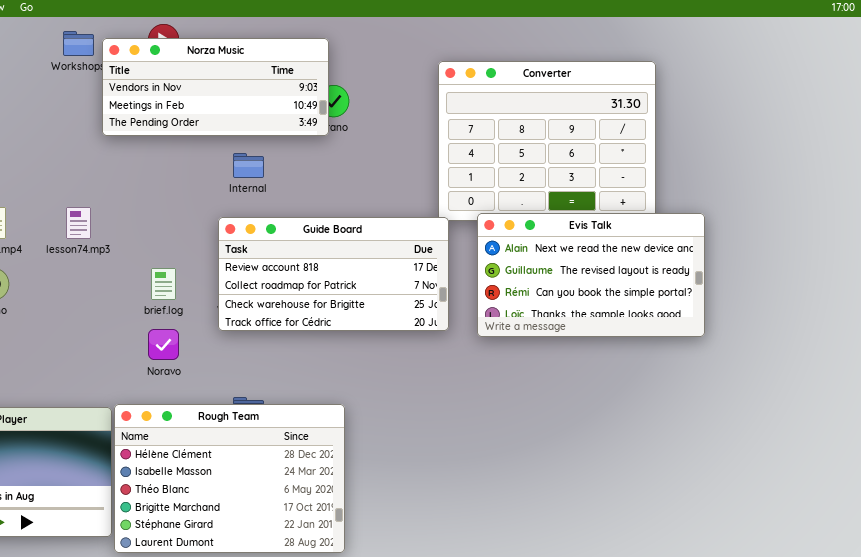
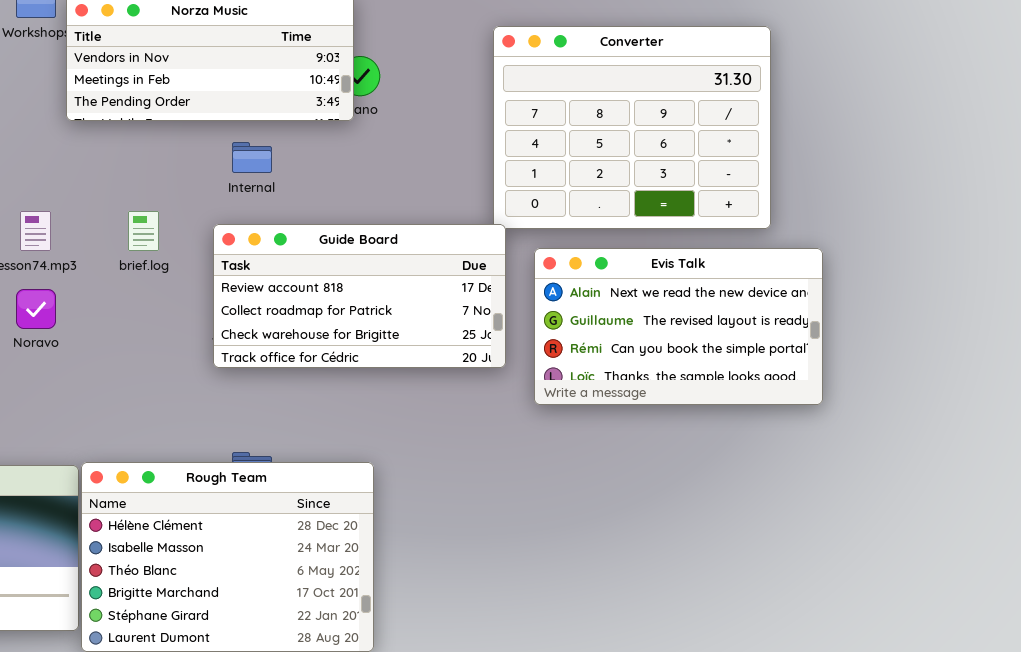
Evis Talk: [477,213,705,337] -> [534,248,823,405], moved
brief.log: [151,268,176,300] -> [128,211,159,251], moved
Noravo: [148,329,179,360] -> [16,289,56,329], moved

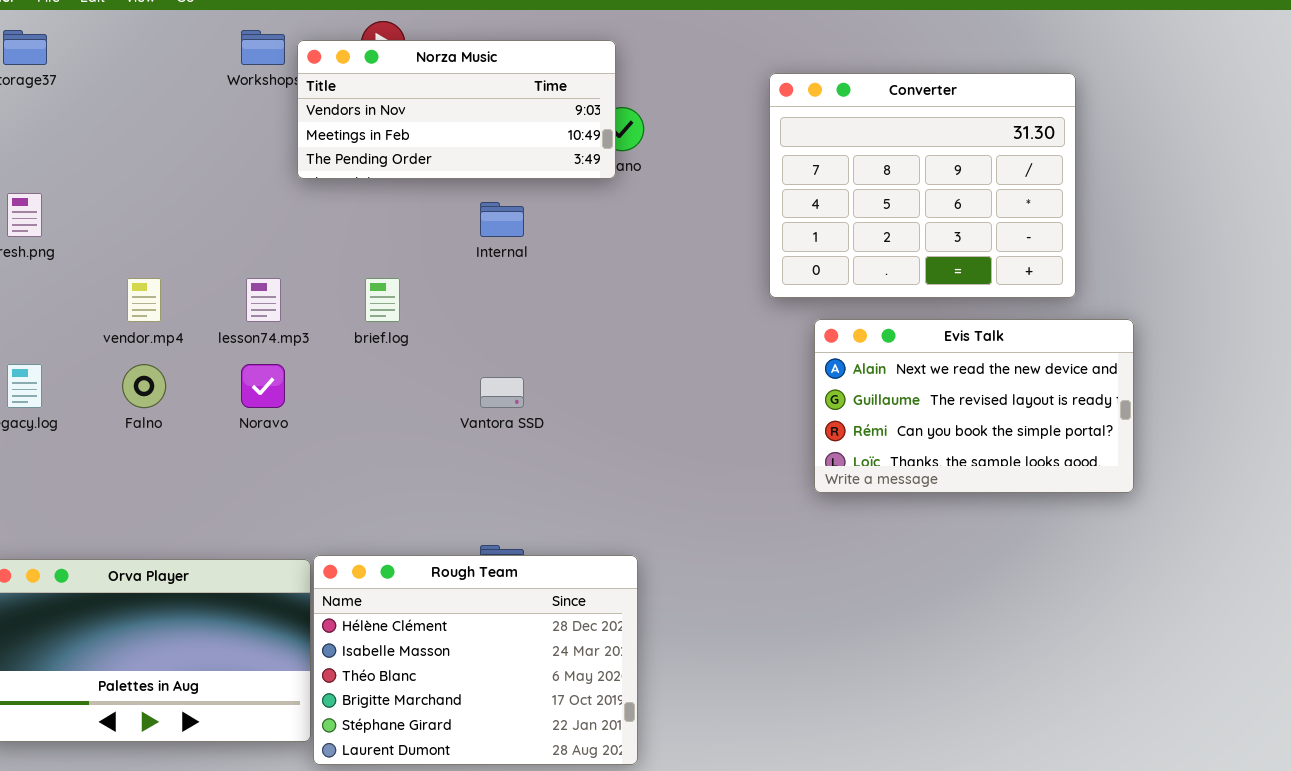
Guide Board: [213,224,506,368] -> none, closed

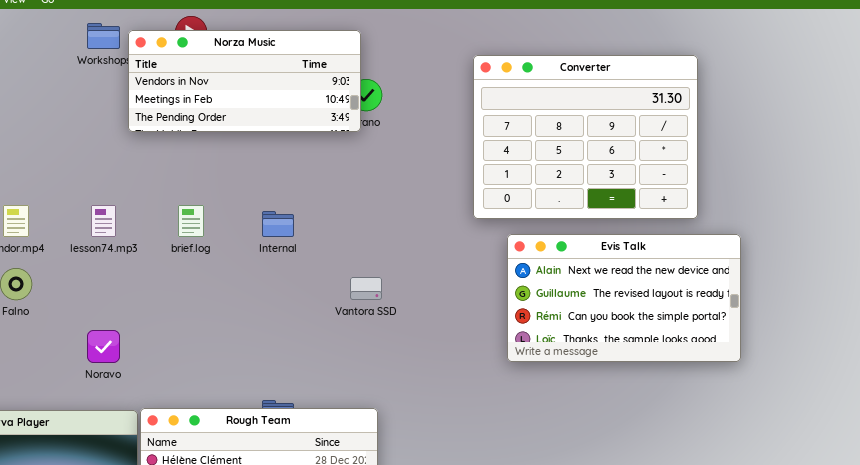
Internal: [480,202,524,237] -> [262,211,294,237], moved
Noravo: [241,364,285,408] -> [87,330,120,363], moved
Vantora SSD: [480,377,524,408] -> [350,277,382,300], moved

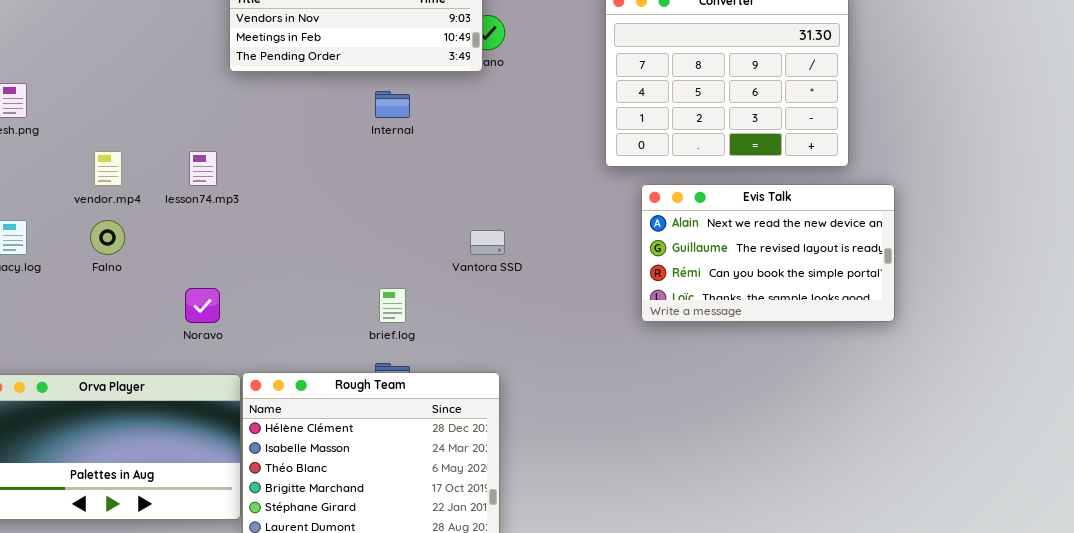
brief.log: [178,205,204,237] -> [379,288,406,323], moved
Internal: [262,211,294,237] -> [375,91,410,118], moved

